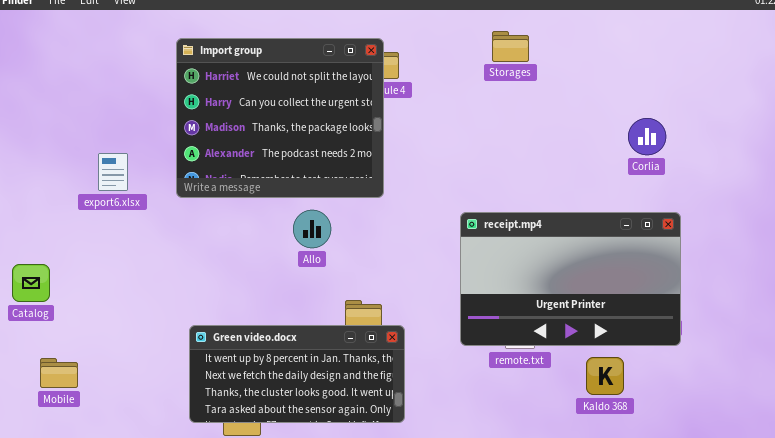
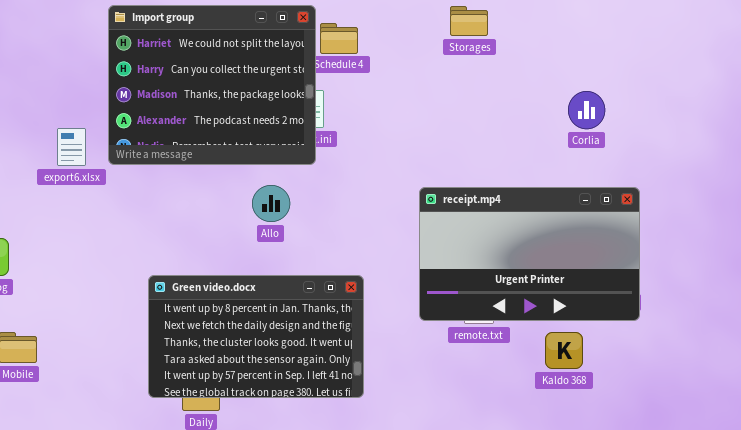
Import group: [176,38,384,198] -> [108,5,316,165], moved
Corlia: [628,118,666,155] -> [568,91,605,129], moved
Green video.docx: [189,325,405,423] -> [148,275,364,398], resized

